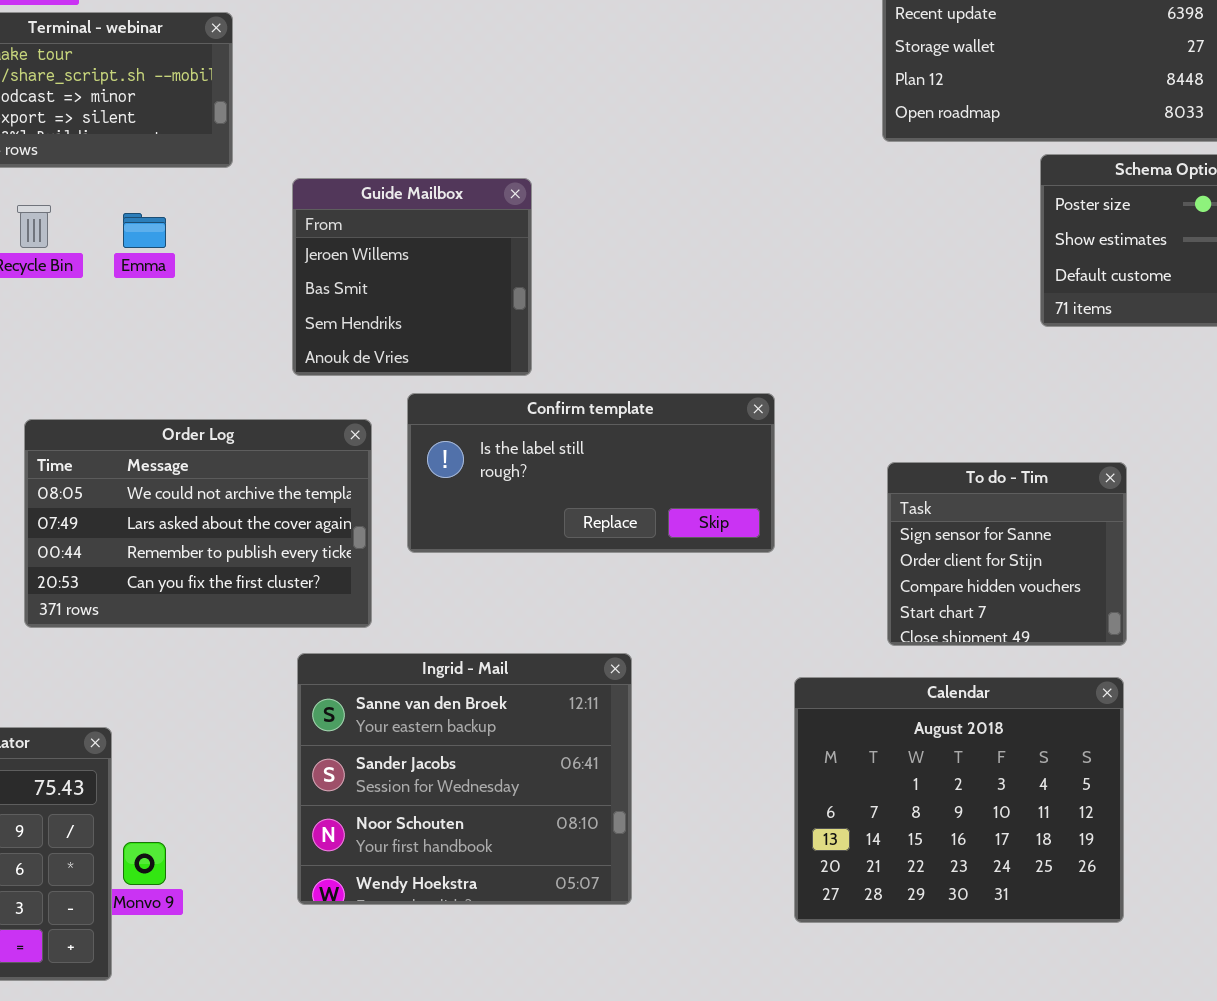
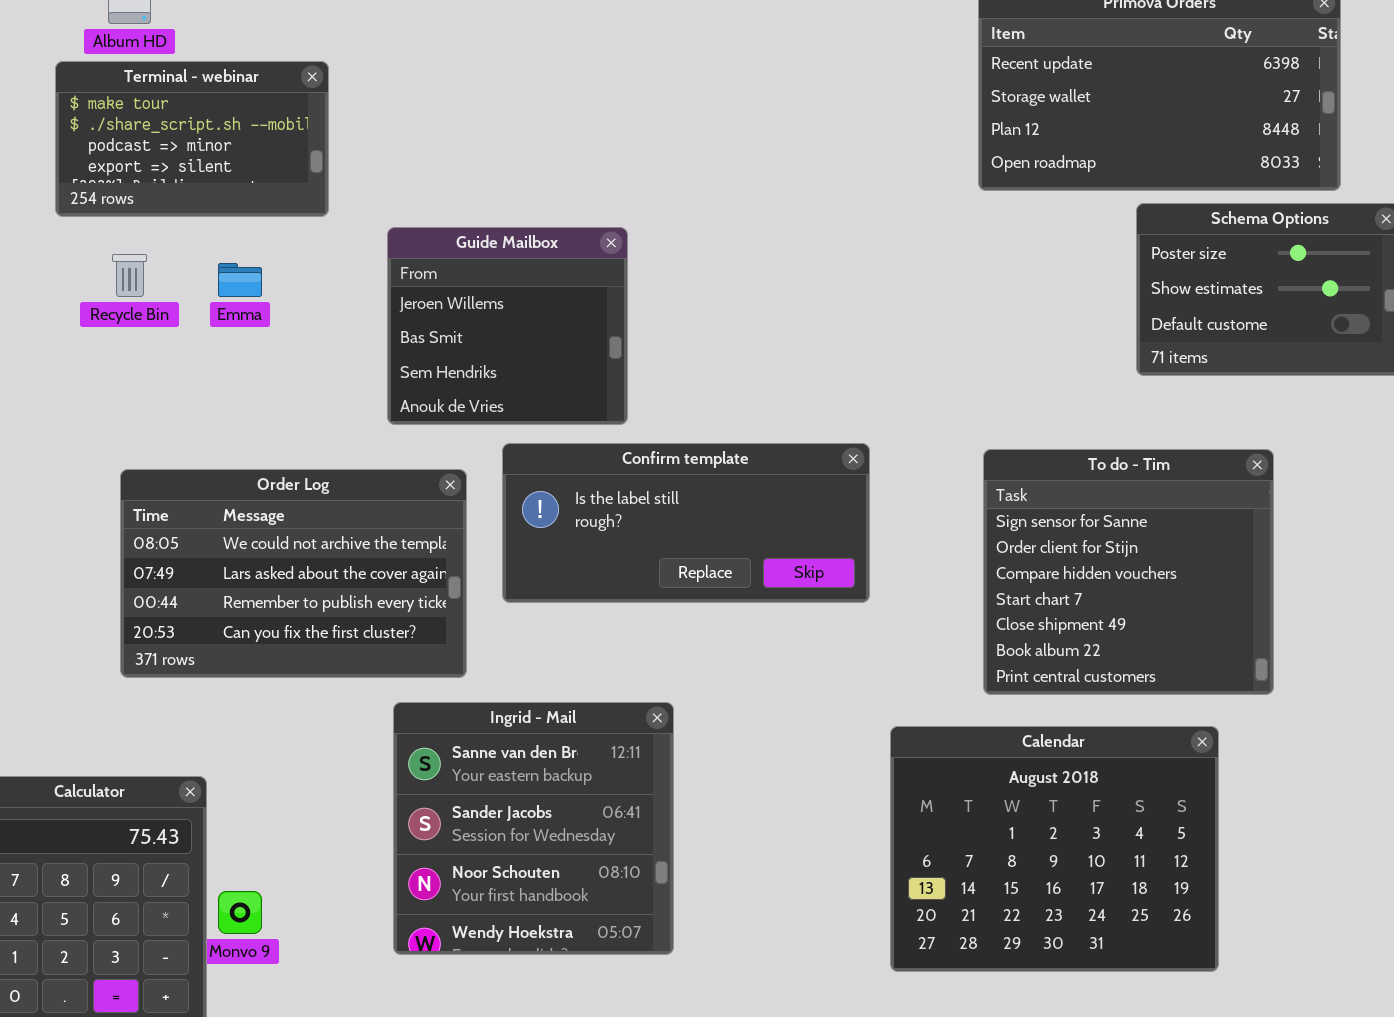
To do - Tim: [887,462,1127,646] -> [983,449,1274,695], resized
Ingrid - Mail: [297,653,632,905] -> [393,702,674,955], resized

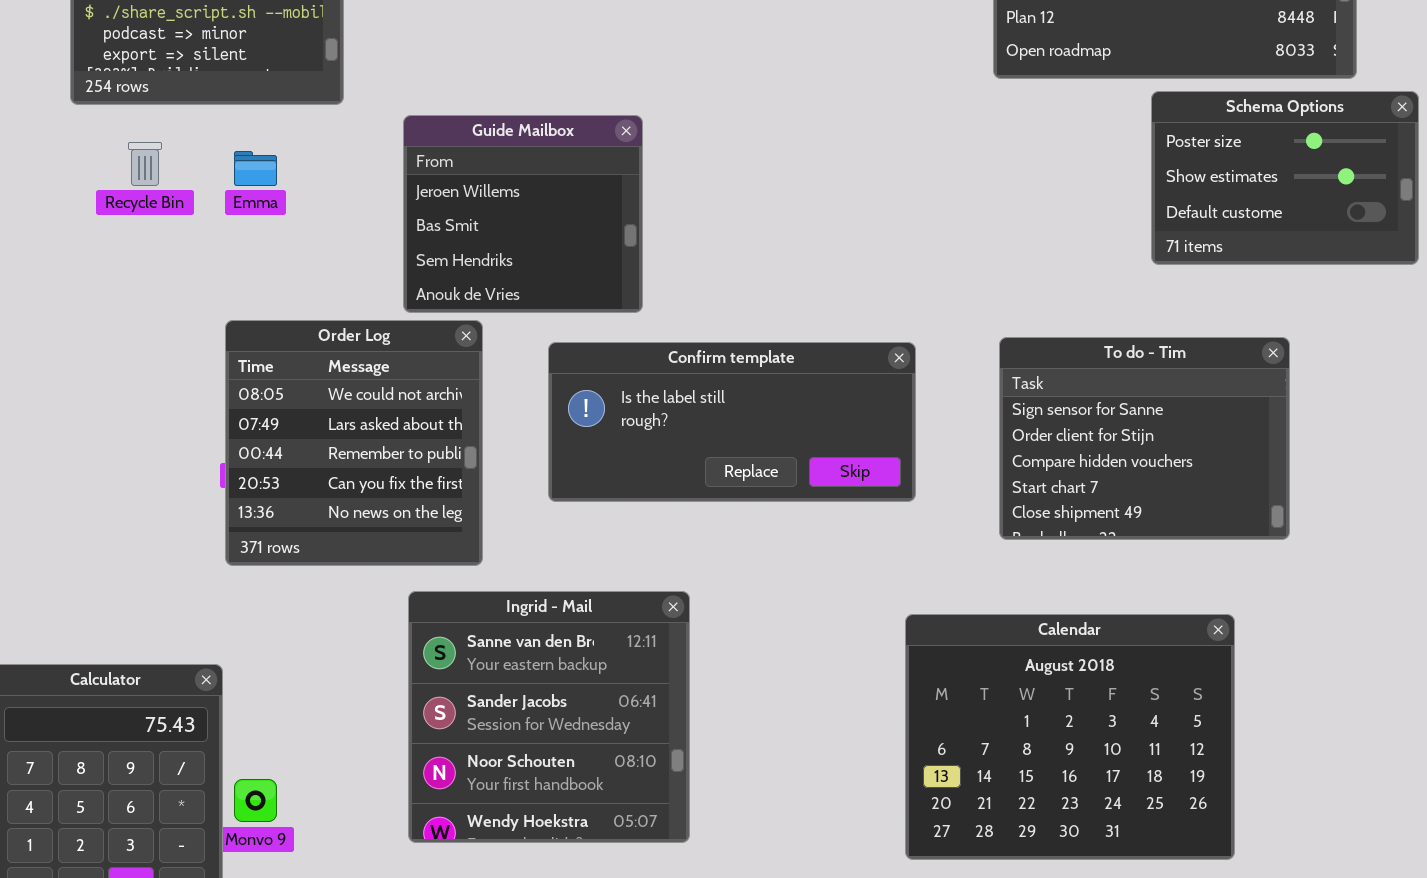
Confirm template: [502,443,870,603] -> [548,342,916,502], moved
To do - Tim: [983,449,1274,695] -> [999,337,1290,540], resized
Order Log: [120,469,467,678] -> [225,320,483,566], resized

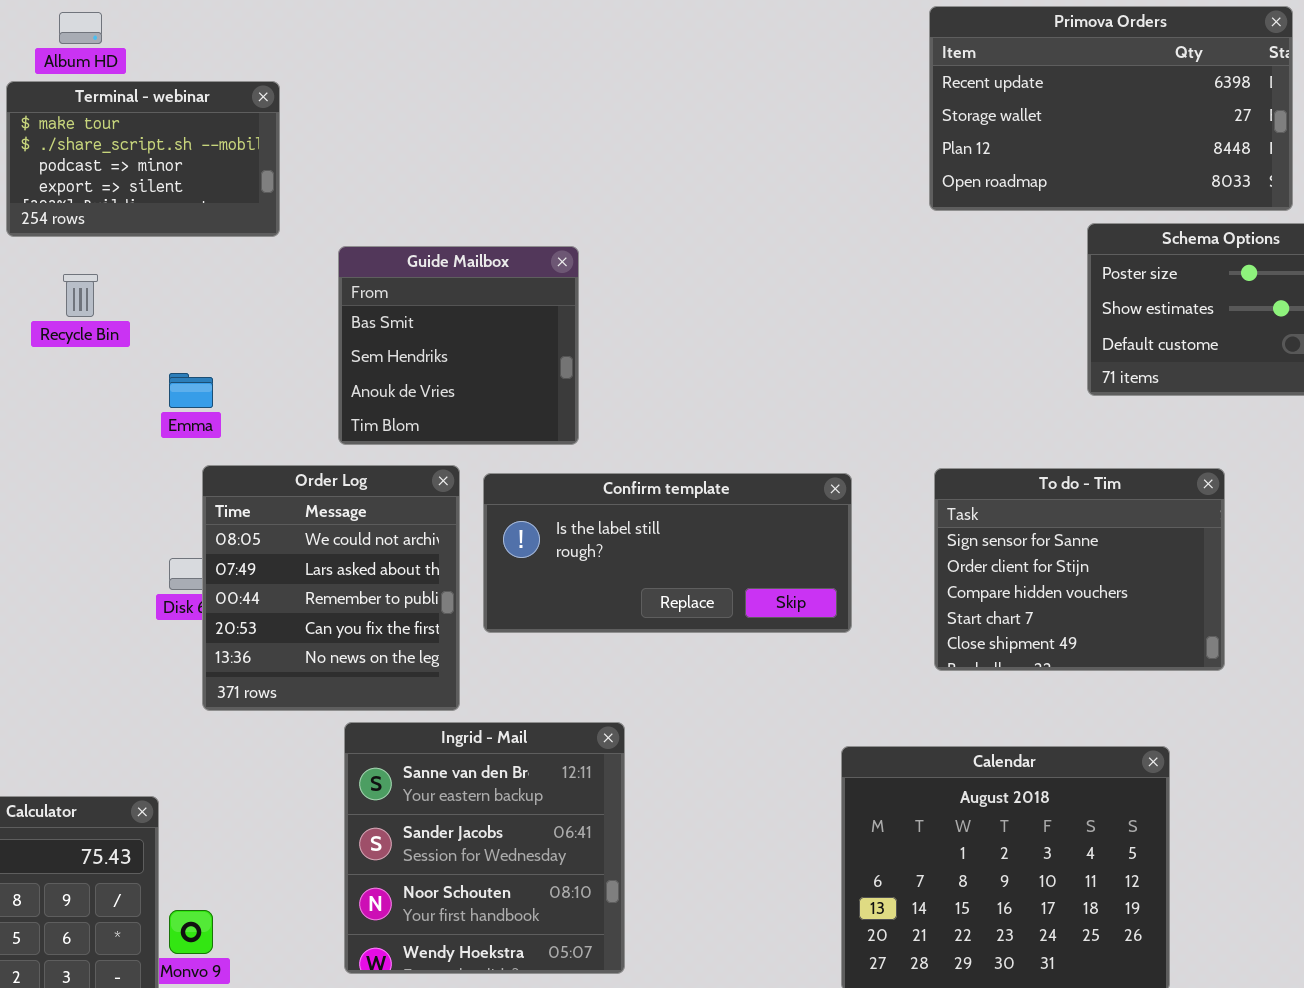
Guide Mailbox: [403,115,643,313] -> [338,246,579,445], scrolled down 1 row
Emma: [234,151,277,186] -> [169,373,213,408], moved
Order Log: [225,320,483,566] -> [202,465,460,711], moved

